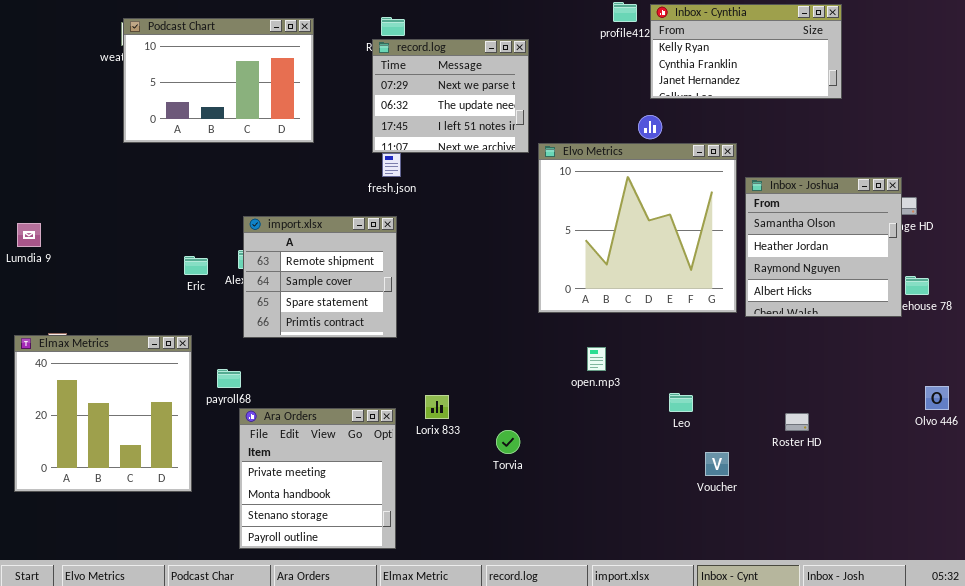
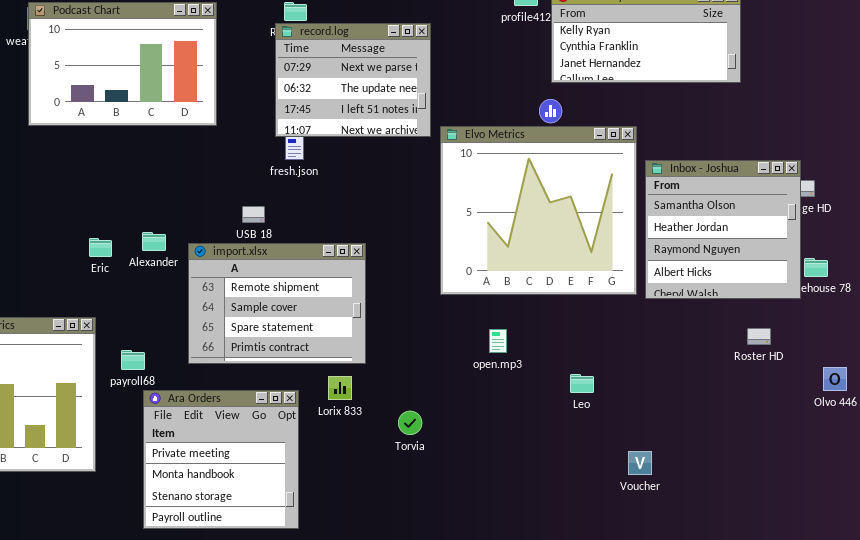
import.xlsx: [243,216,397,338] -> [188,243,366,364], moved, resized
Roster HD: [785,413,809,431] -> [747,328,771,345], moved
Voucher: [705,452,729,476] -> [628,451,652,475], moved

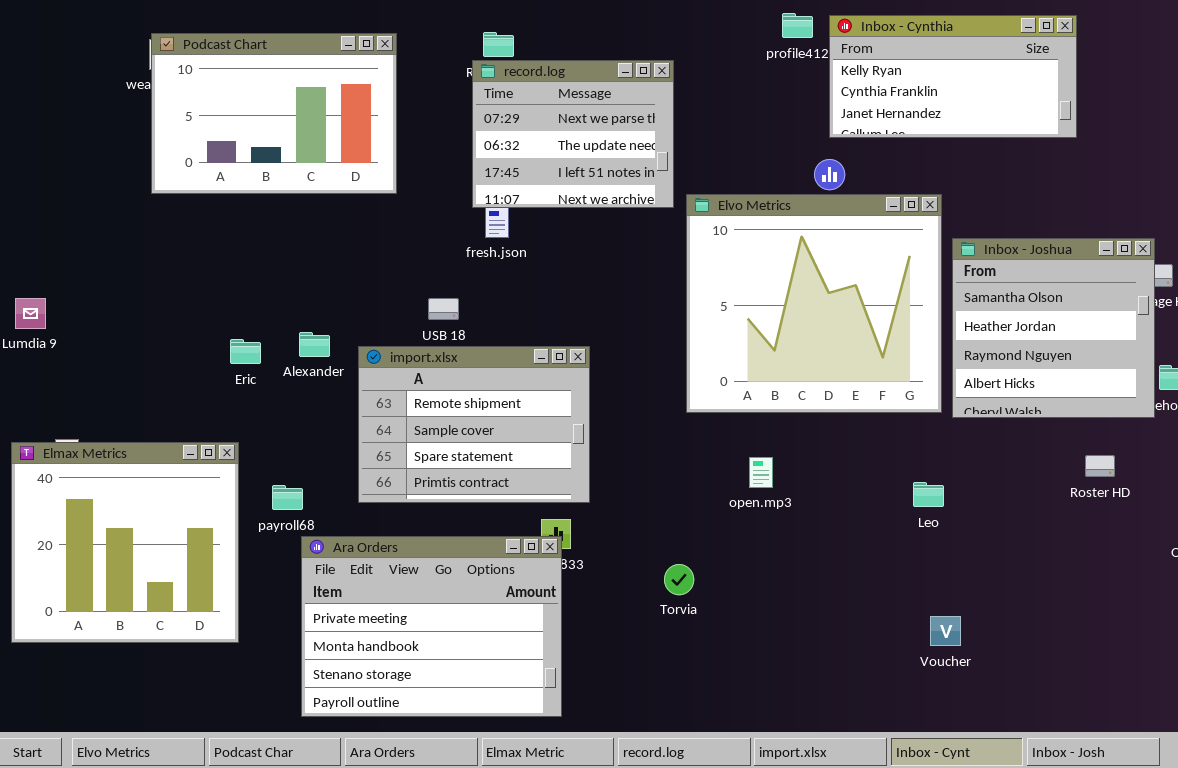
Leo: [570,374,594,393] -> [913,482,944,507], moved
Ara Orders: [143,390,299,529] -> [301,536,562,717], resized
Torvia: [398,411,422,435] -> [664,564,694,595], moved

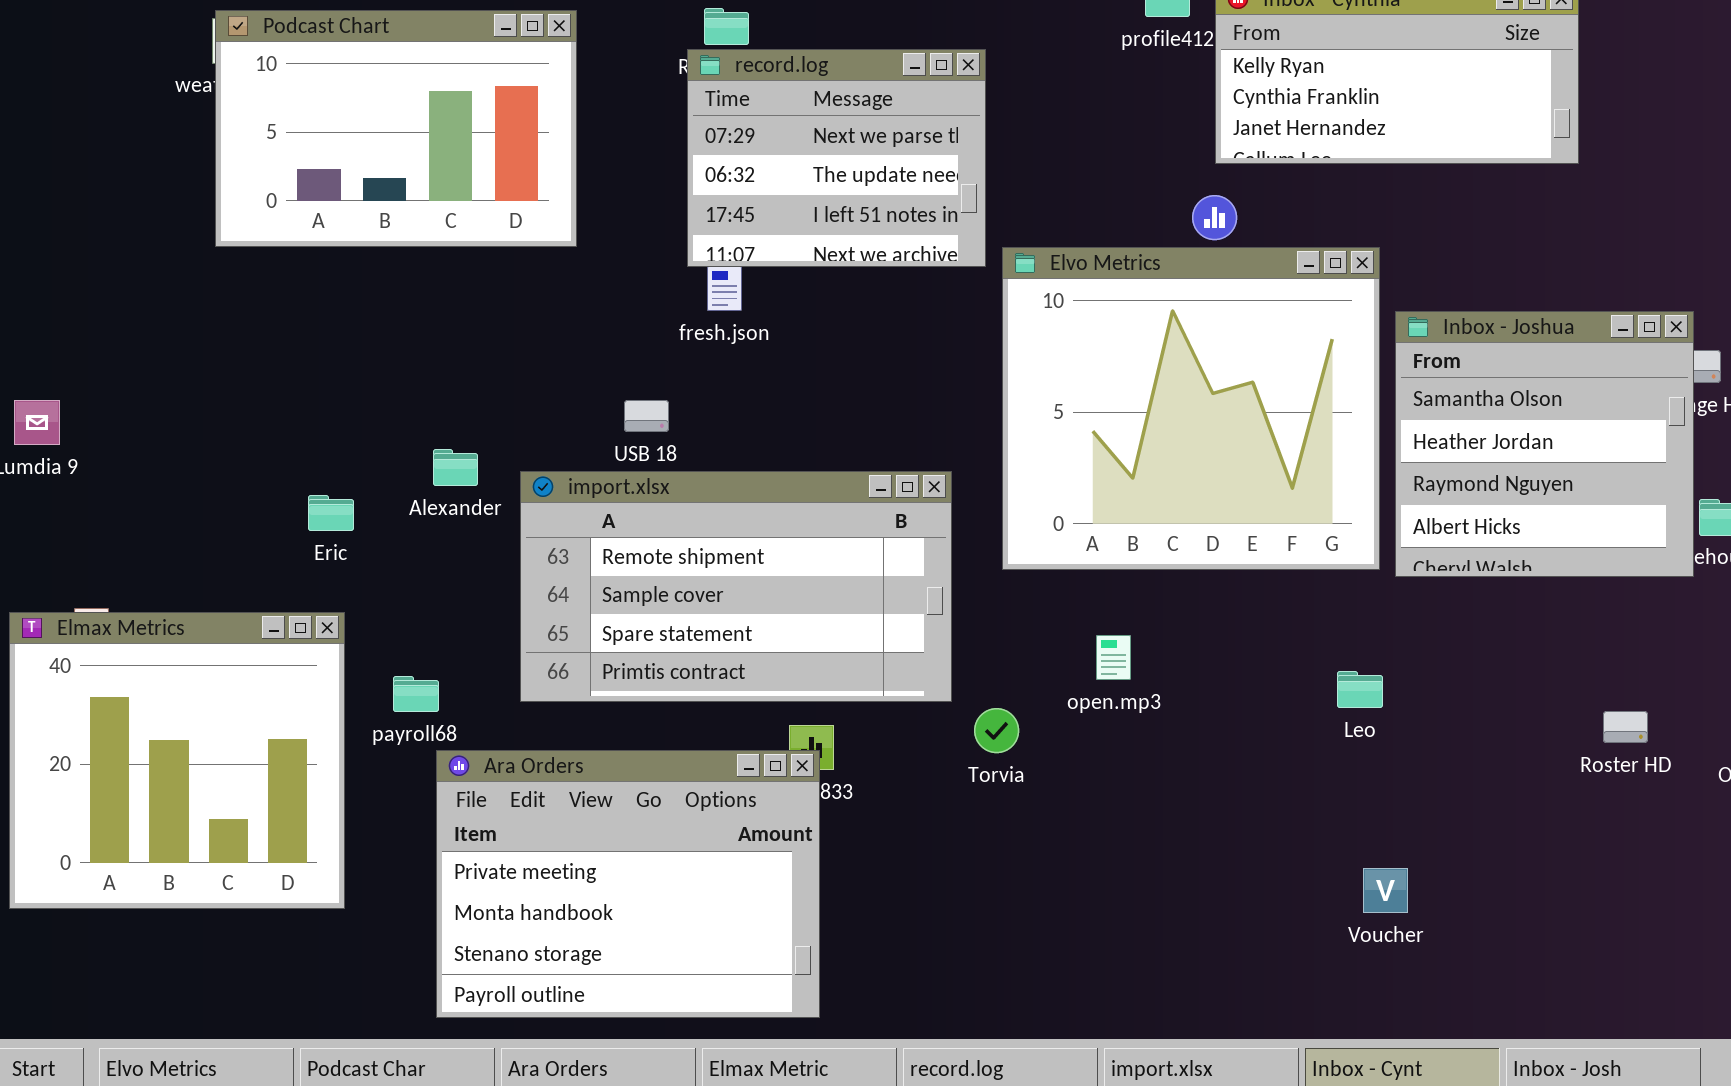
Eric: [230,339,261,364] -> [308,495,354,531], moved
import.xlsx: [358,346,590,503] -> [520,471,952,702], resized
Roster HD: [1085,455,1115,477] -> [1603,711,1648,743], moved
Torvia: [664,564,694,595] -> [974,708,1019,753], moved

